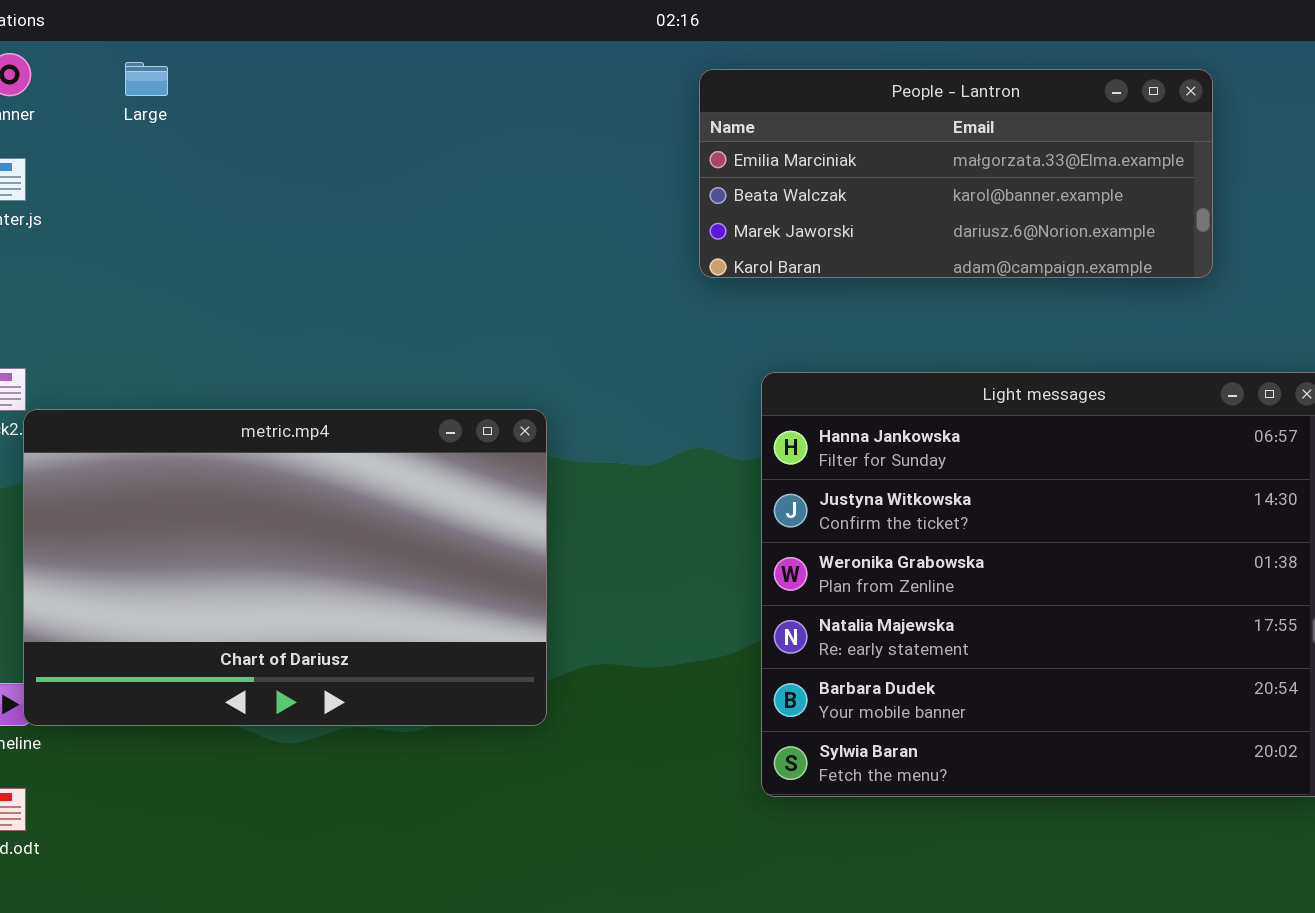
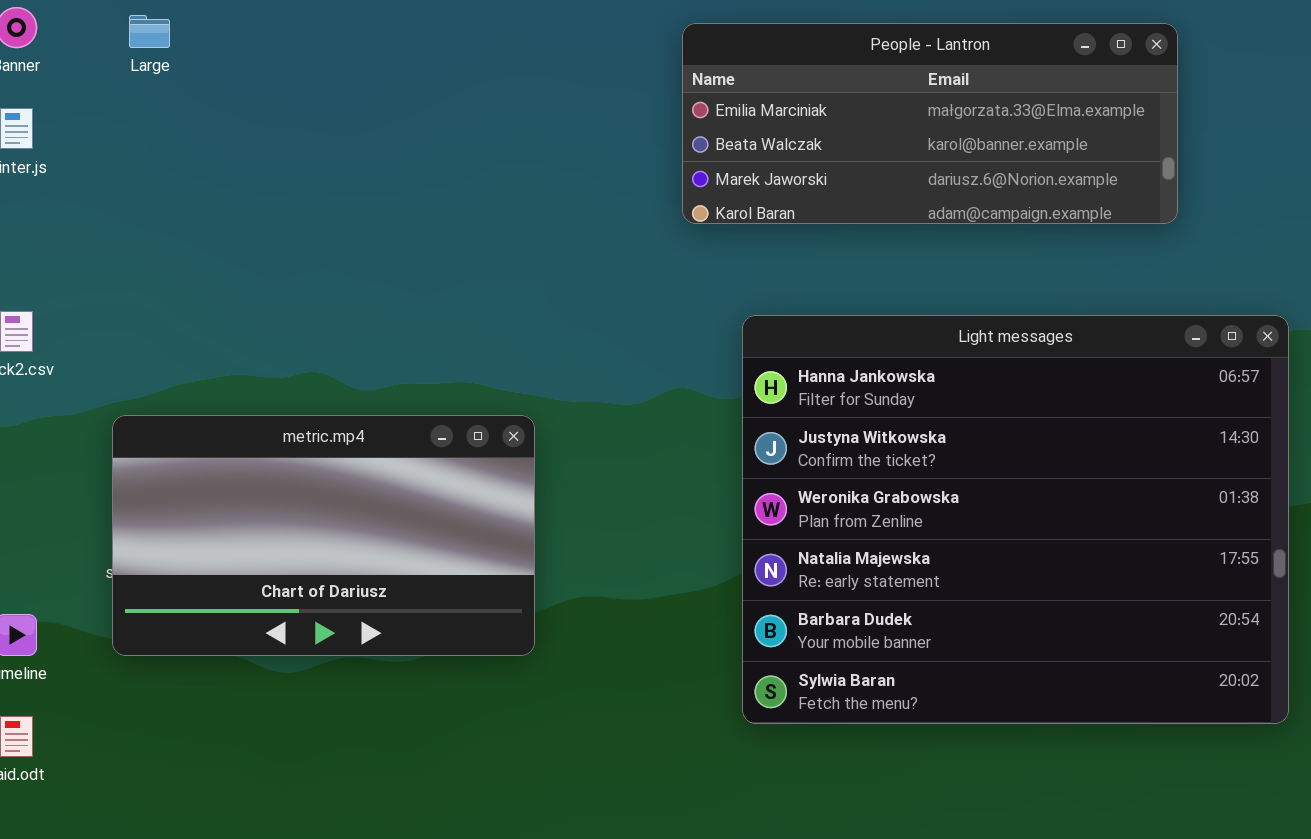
metric.mp4: [23,409,547,726] -> [112,415,535,656], resized

